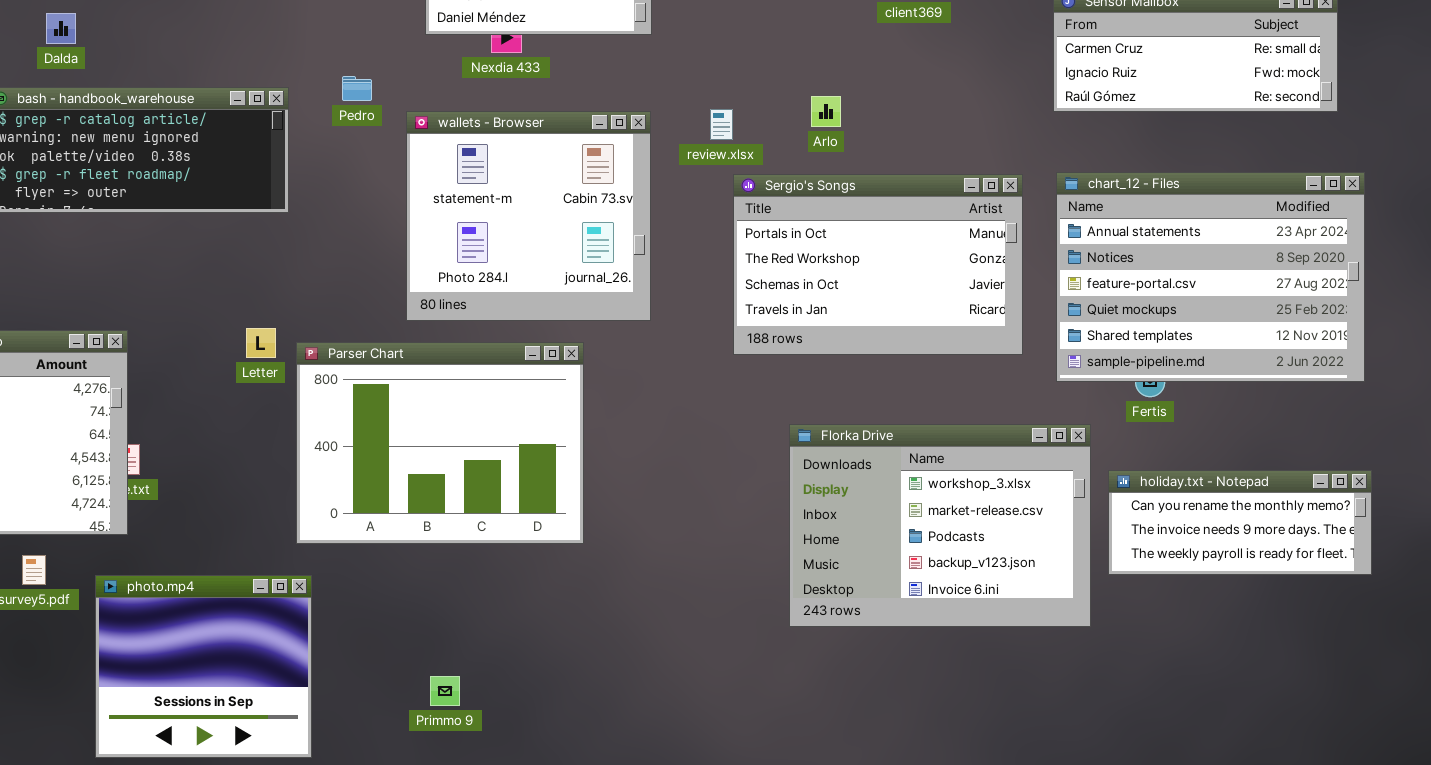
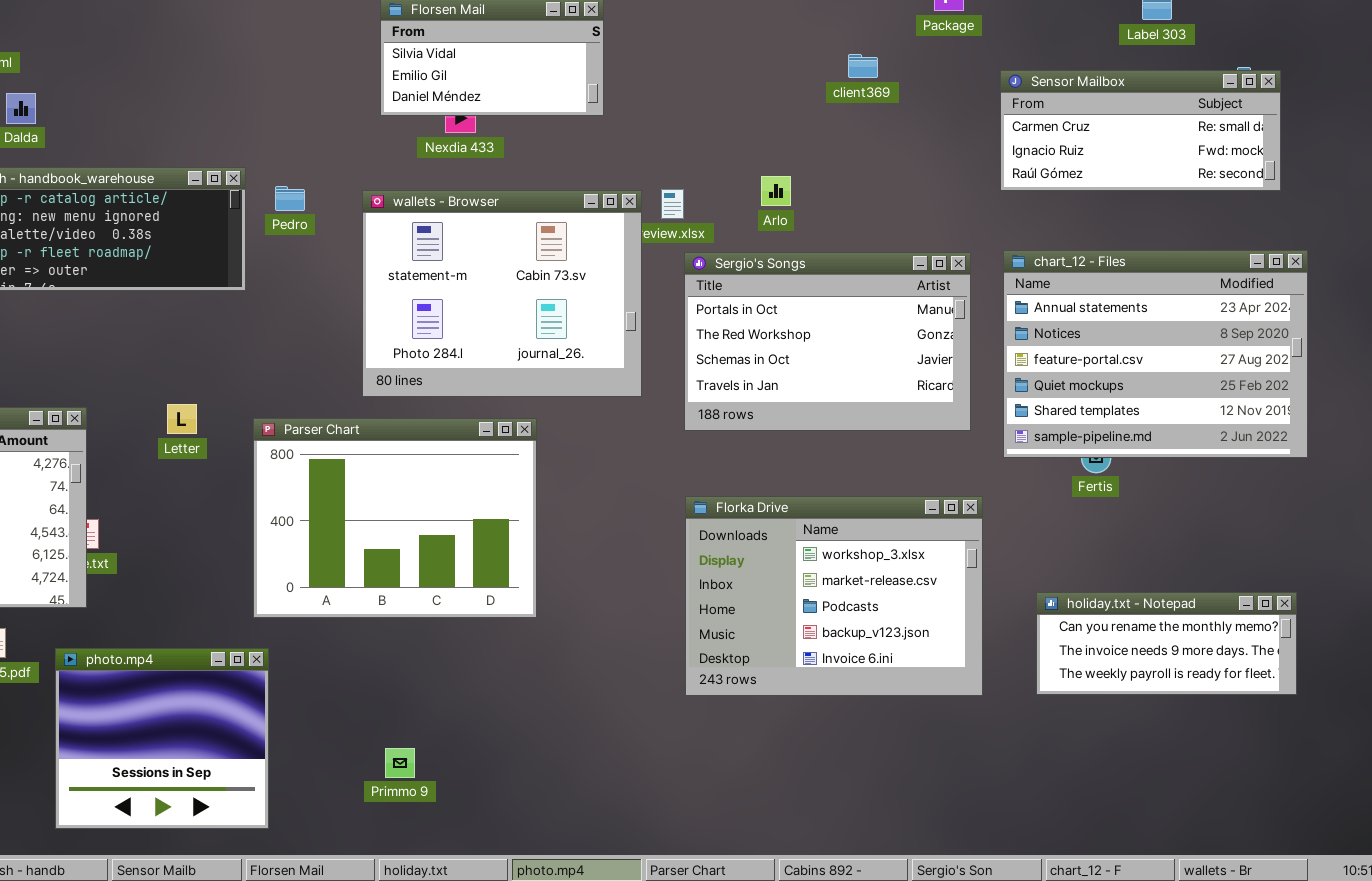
Pedro: [342,76,372,101] -> [275,186,305,211], moved
wallets - Browser: [406,111,651,321] -> [362,190,642,397], resized
Letter: [246,328,276,358] -> [167,404,197,434], moved
Florka Drive: [789,424,1091,627] -> [685,496,983,696], moved
holiday.txt - Notepad: [1108,470,1372,575] -> [1036,592,1297,695], moved

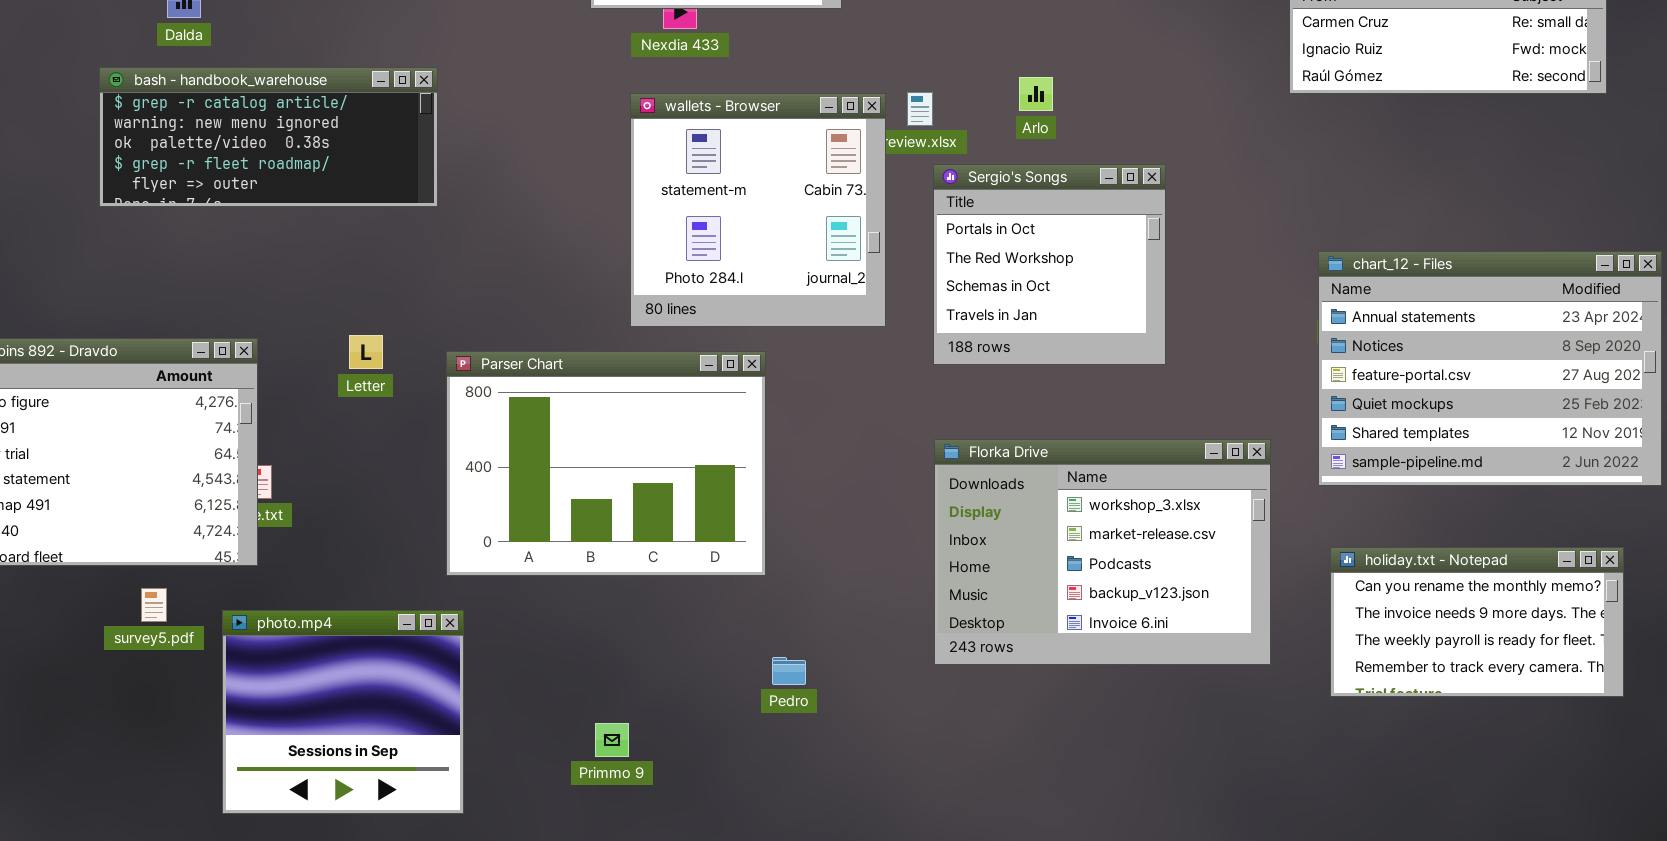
Pedro: [275,186,305,211] -> [772,657,806,685], moved
wallets - Browser: [362,190,642,397] -> [630,93,886,327], resized
chart_12 - Files: [1003,250,1308,458] -> [1318,251,1662,486], moved
Sergio's Songs: [684,252,971,431] -> [933,164,1166,365], resized
holiday.txt - Notepad: [1036,592,1297,695] -> [1330,547,1624,697], resized

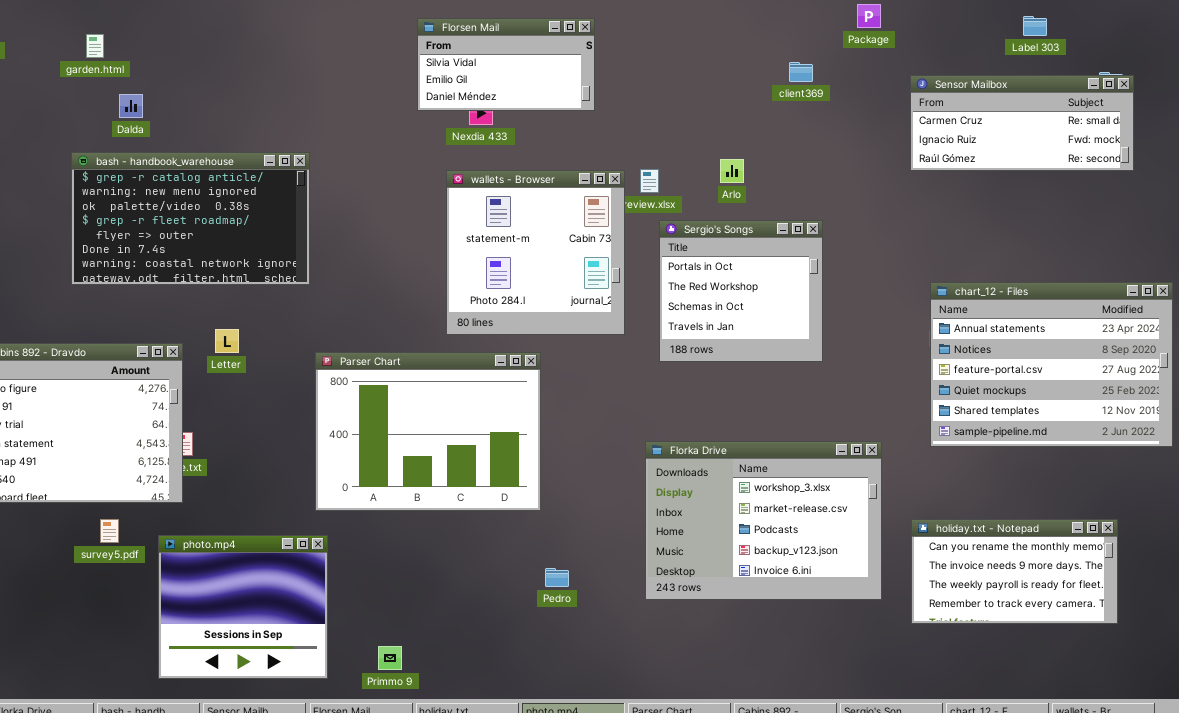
bash - handbook_warehouse: [99,67,438,207] -> [71,152,310,285], resized
Letter: [349,335,383,369] -> [215,329,239,353], moved
Florka Drive: [934,439,1271,665] -> [645,441,882,600], moved
holiday.txt - Notepad: [1330,547,1624,697] -> [911,519,1118,624], moved
Primmo 9: [595,723,629,757] -> [378,646,402,670], moved

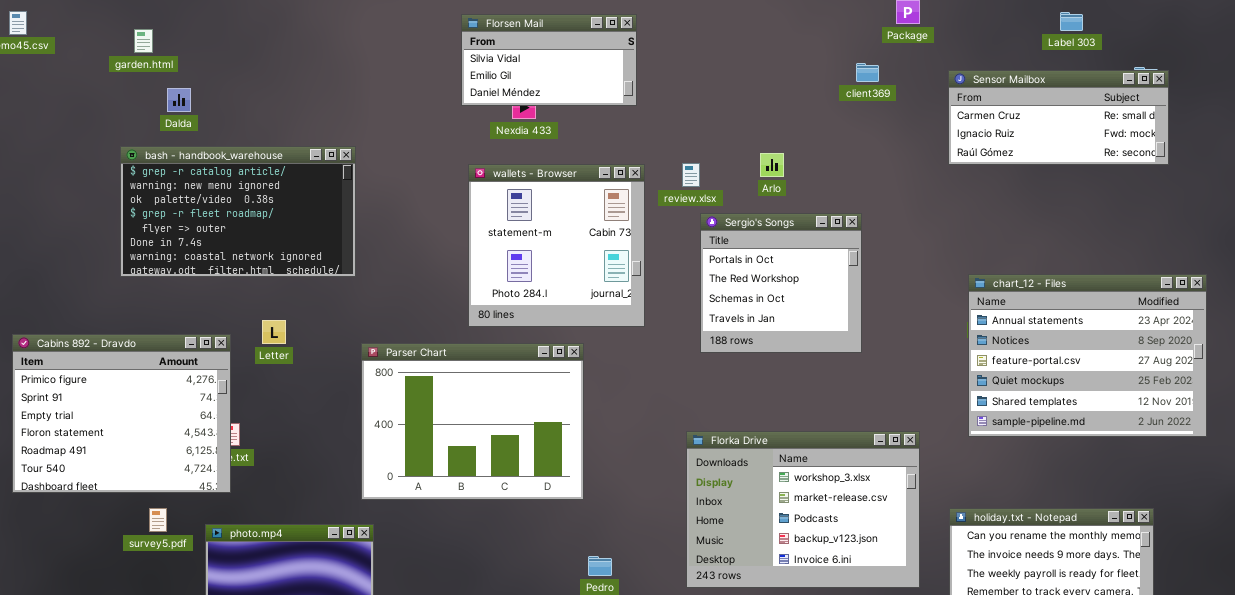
client369: [789,62,813,82] -> [856,63,879,82], moved
wallets - Browser: [446,170,625,335] -> [468,164,645,327], moved

